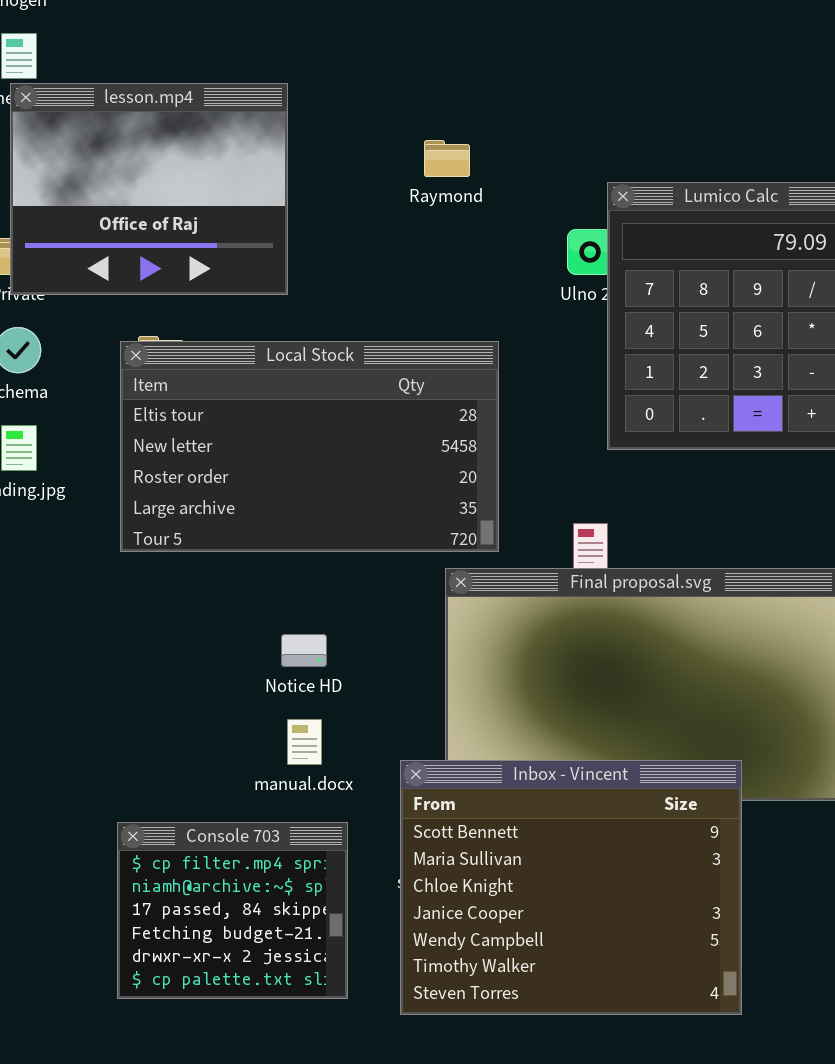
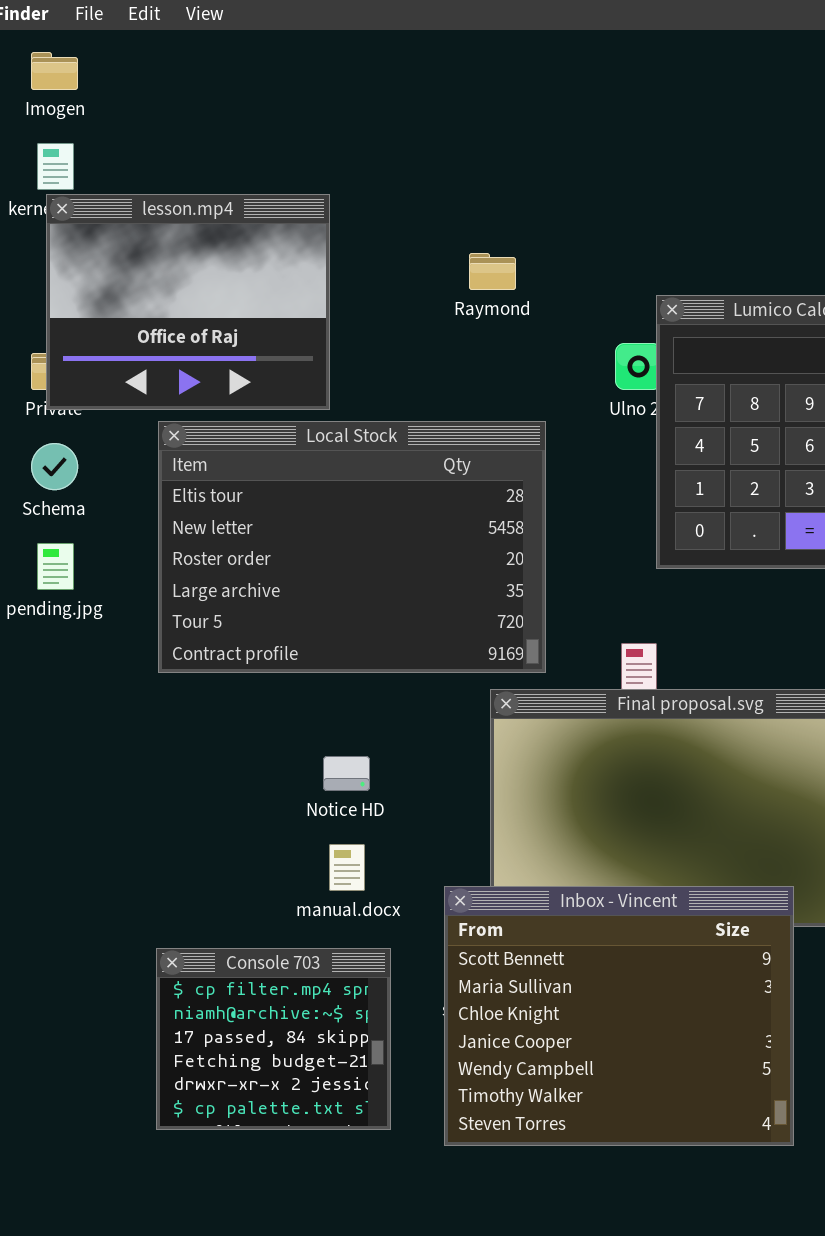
Local Stock: [120,341,499,552] -> [158,421,546,673], resized

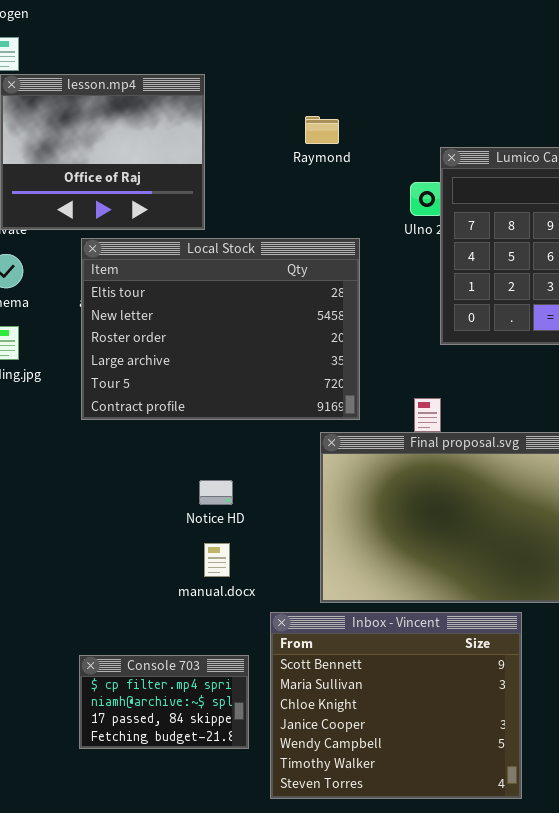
Inbox - Vincent: [444,886,794,1146] -> [270,612,522,799], moved
Console 703: [156,948,391,1130] -> [79,655,249,749], resized

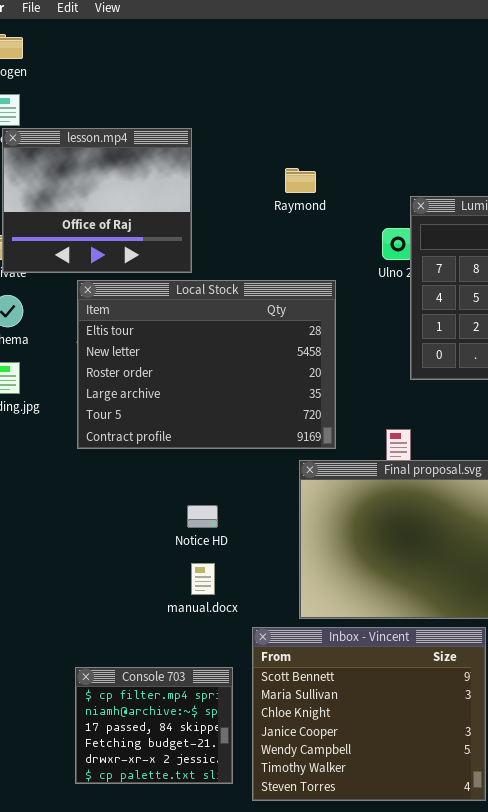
Console 703: [79,655,249,749] -> [75,667,233,784], resized

